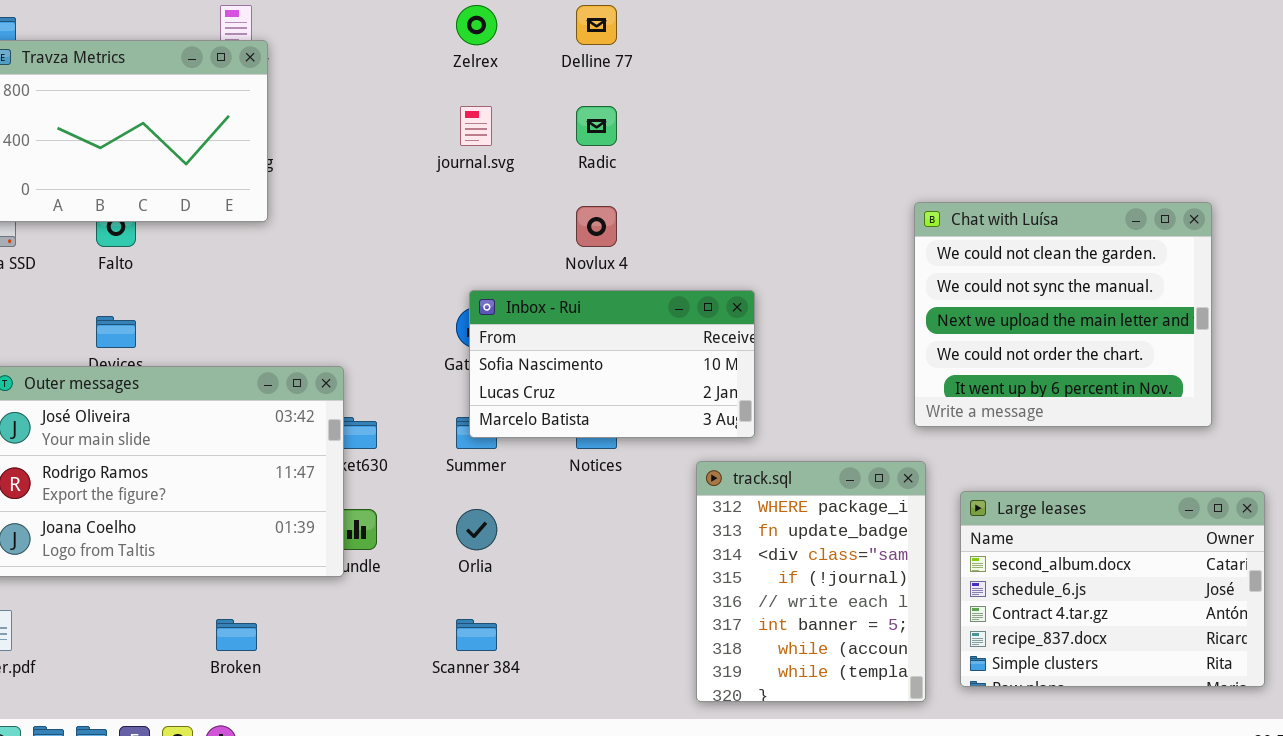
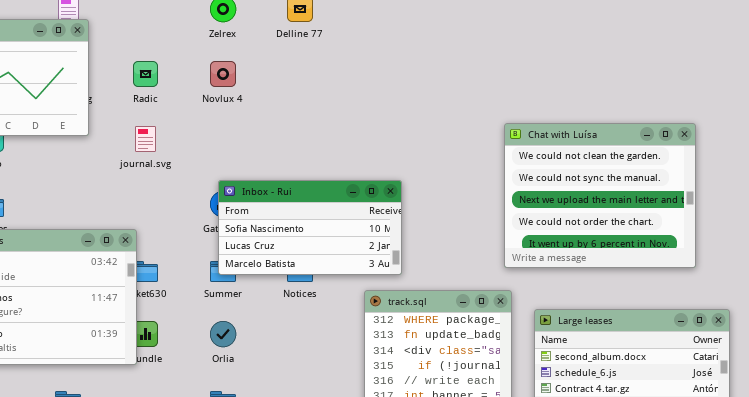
journal.svg: [460,106,492,146] -> [135,126,156,152], moved
Radic: [576,106,617,146] -> [133,61,158,87], moved
Novlux 4: [576,206,617,247] -> [210,61,236,87], moved

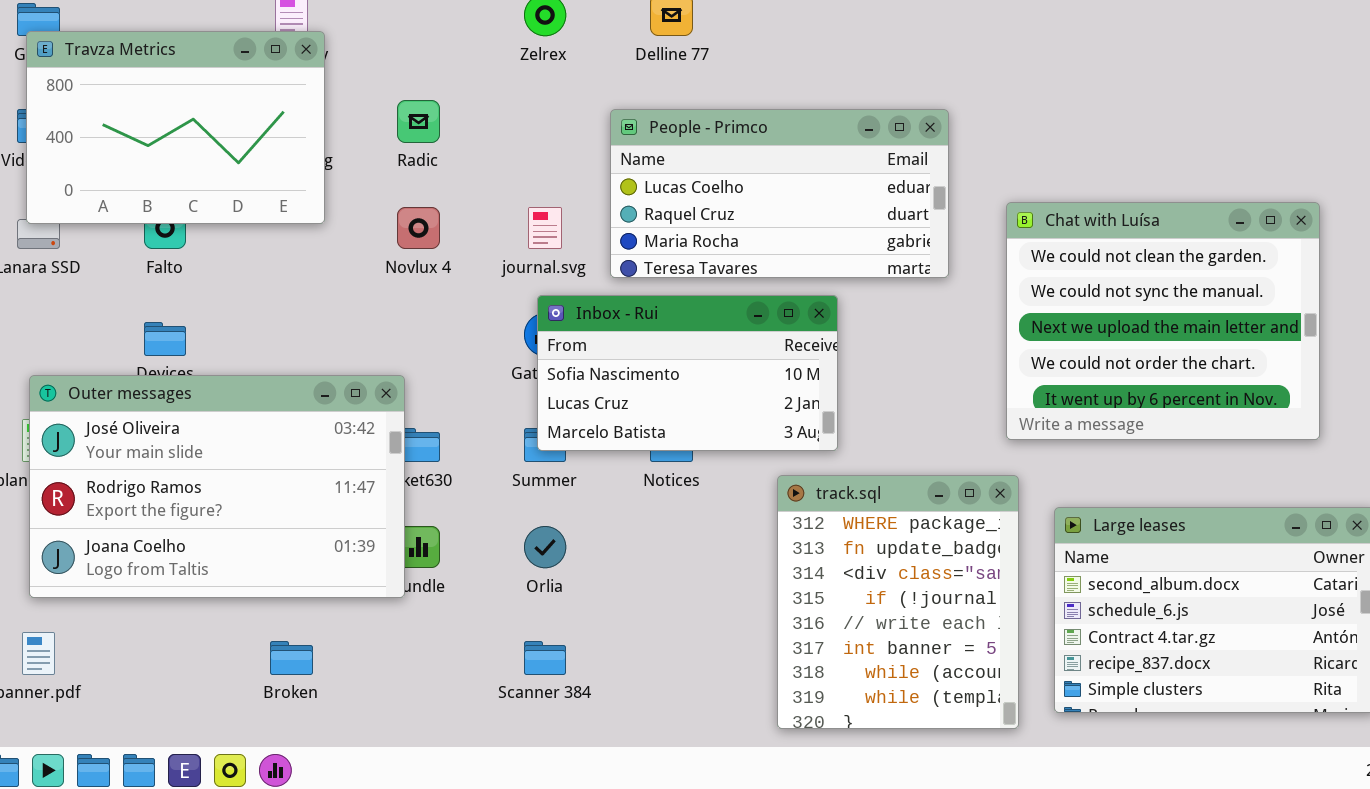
Novlux 4: [210,61,236,87] -> [397,207,440,249], moved
People - Primco: none -> [610,109,949,278], opened
journal.svg: [135,126,156,152] -> [528,207,562,249], moved

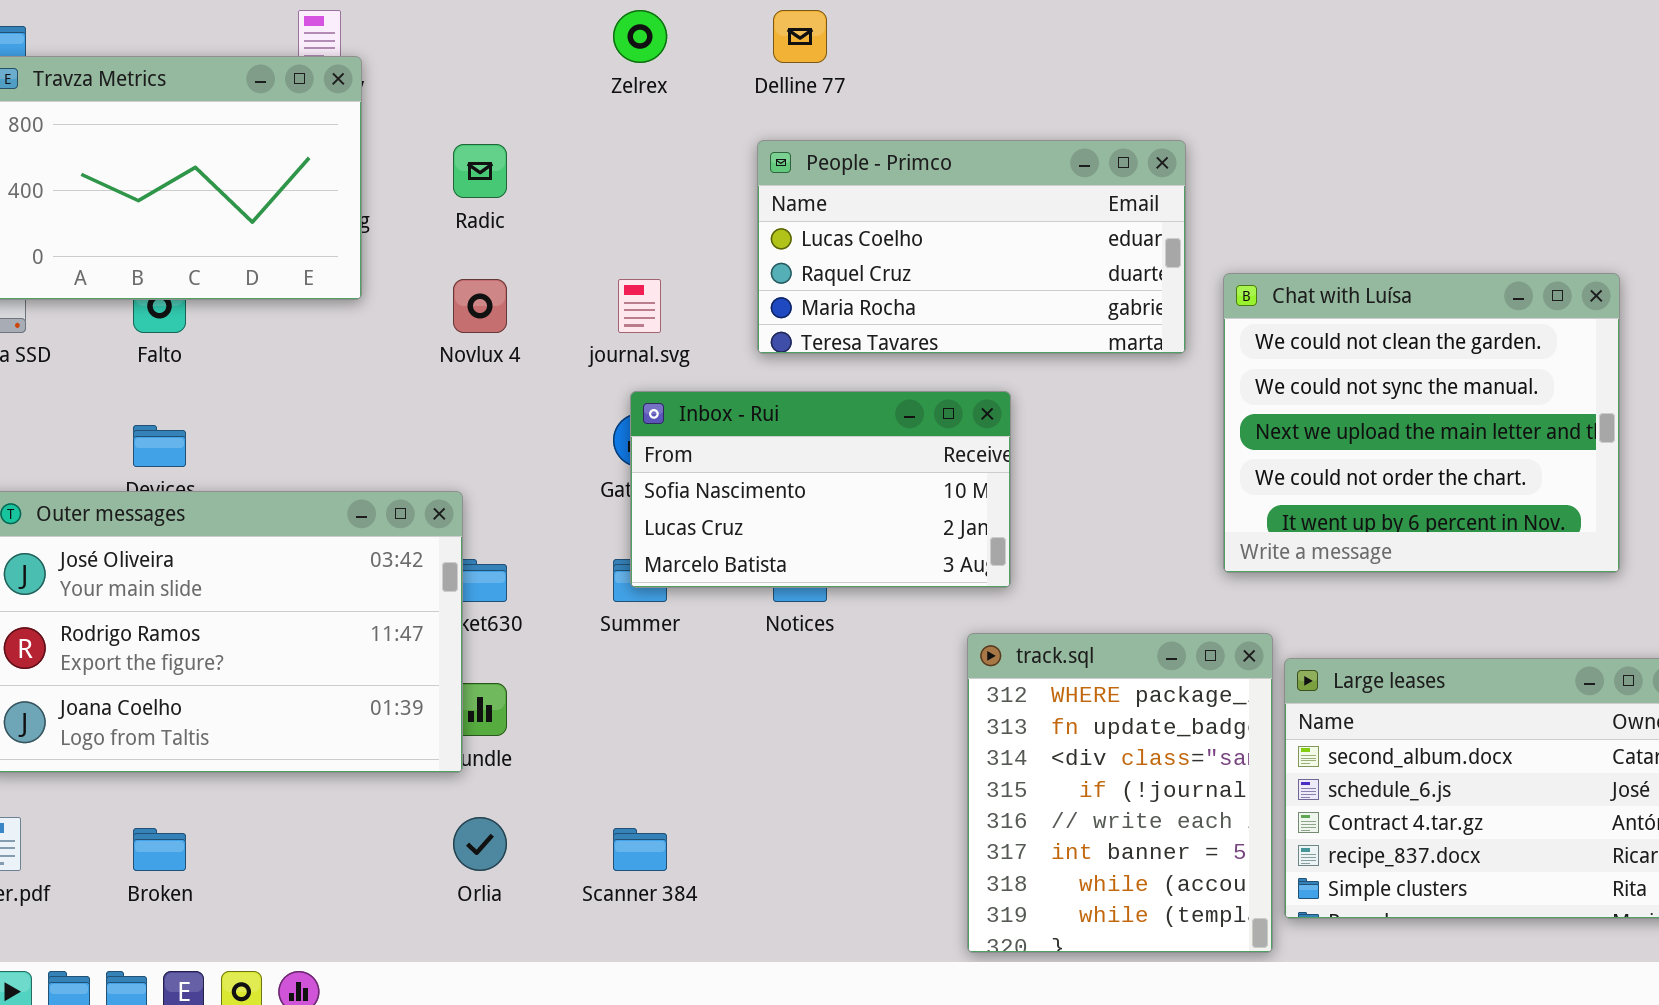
People - Primco: [610,109,949,278] -> [757,140,1186,354], moved
track.sql: [777,475,1019,729] -> [967,633,1273,953], moved
Orlia: [524,526,566,568] -> [453,817,507,871], moved
Broken: [270,641,313,675] -> [133,828,186,871], moved

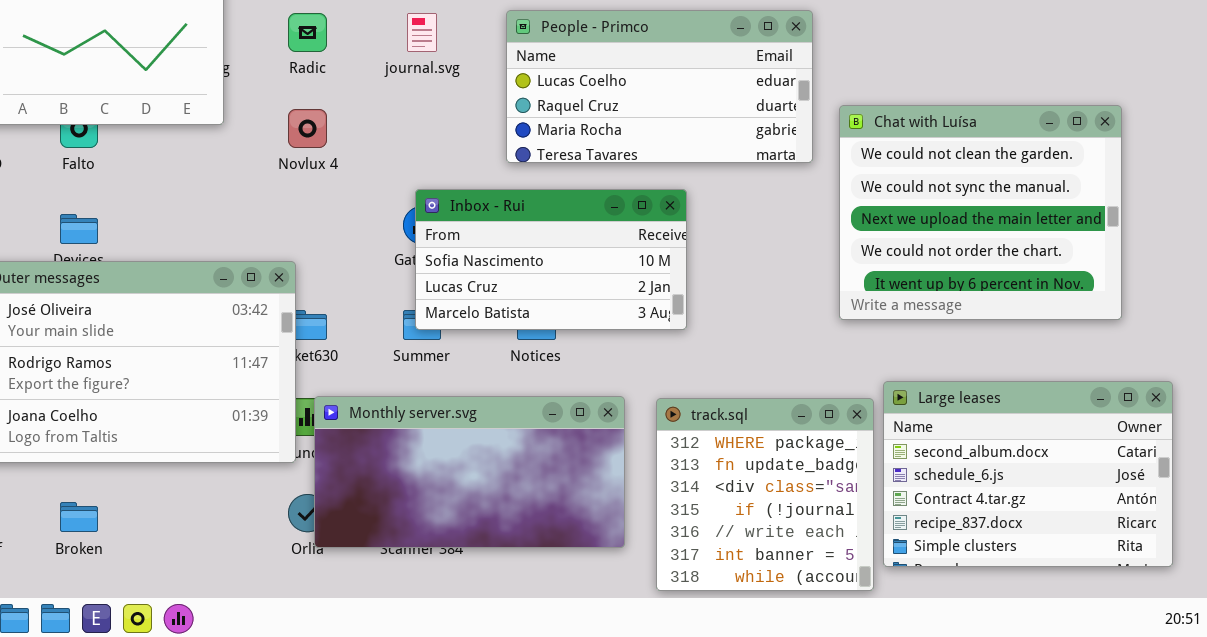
journal.svg: [618,279,661,333] -> [407,13,437,52], moved
track.sql: [967,633,1273,953] -> [656,398,874,591], resized
Monthly server.svg: none -> [314,396,625,548], opened

